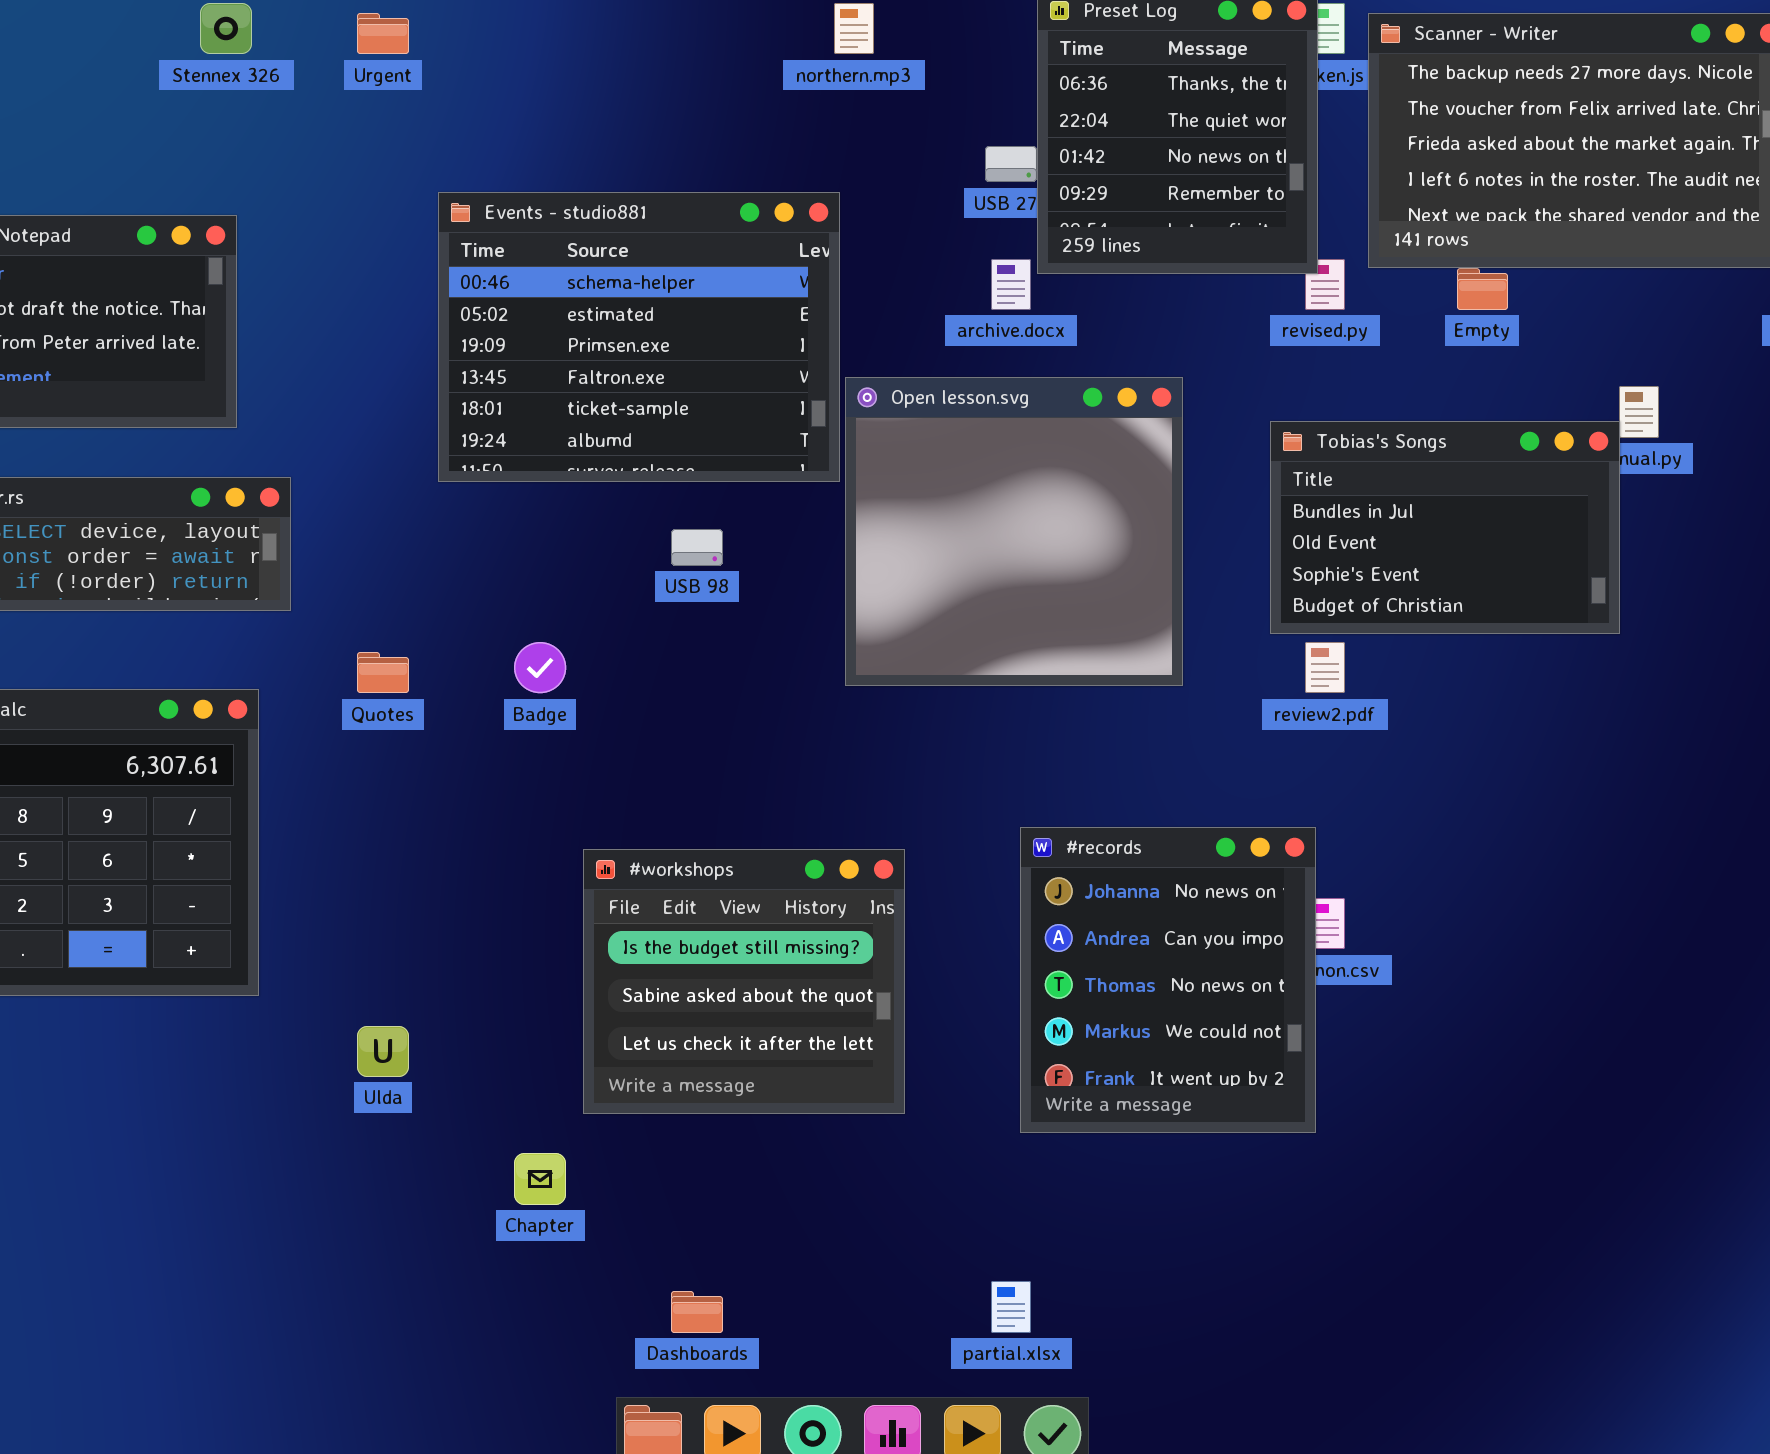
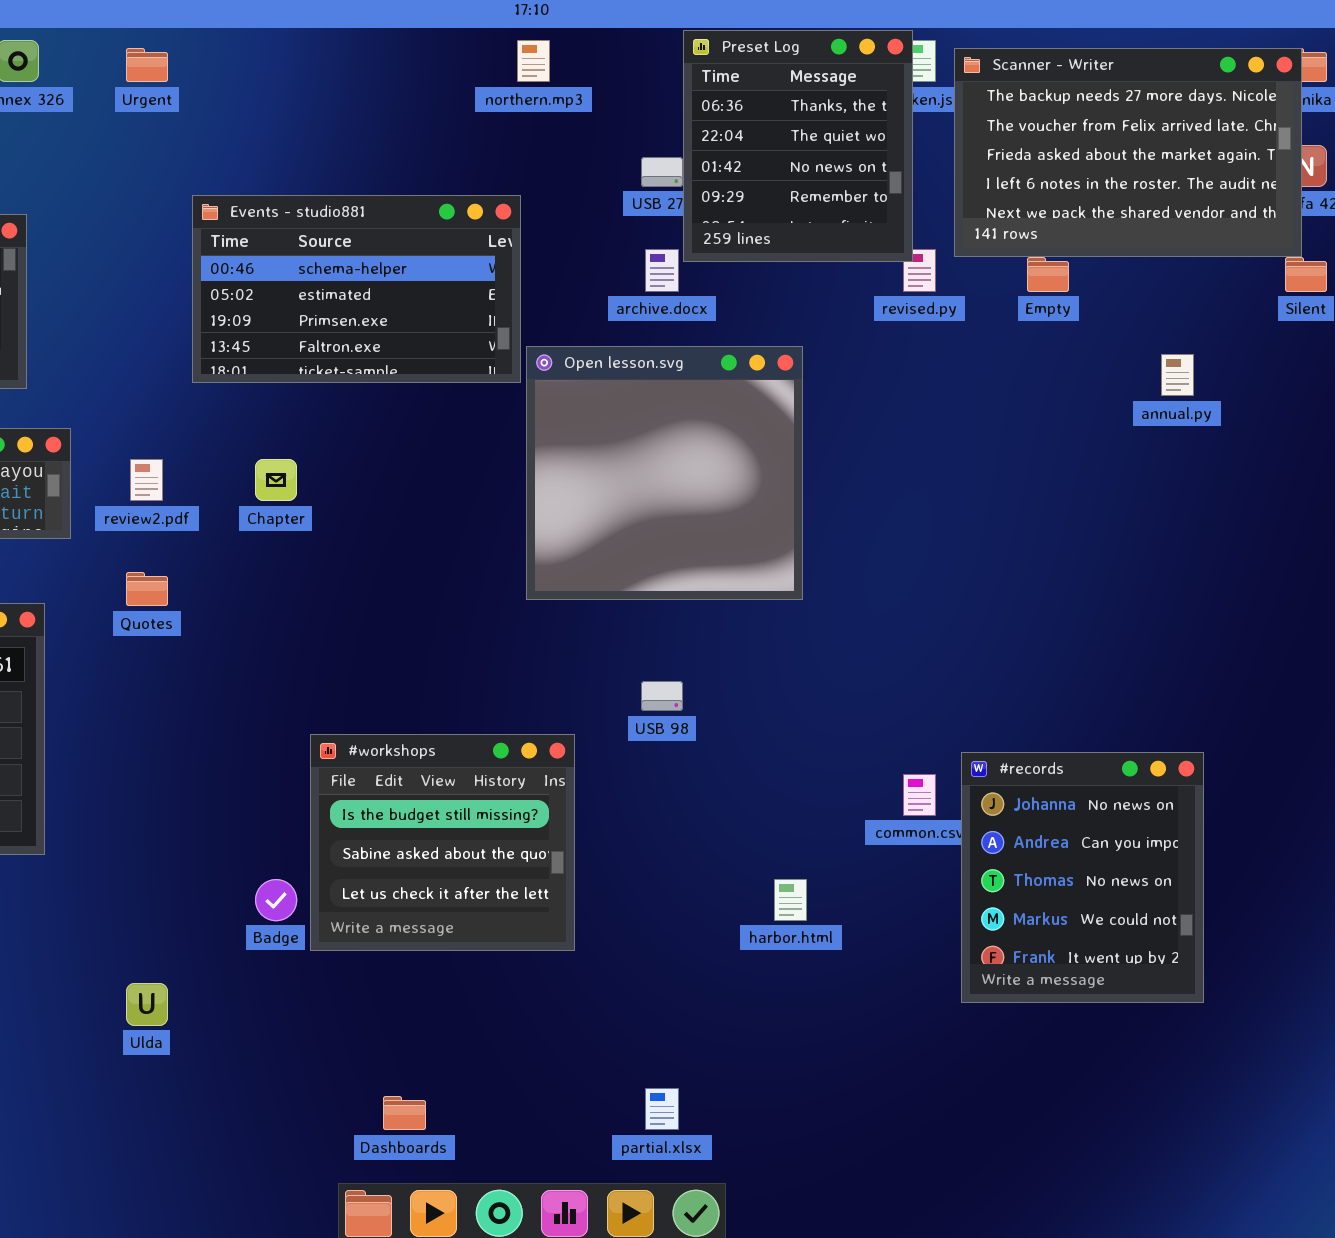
Events - studio881: [438,192,840,482] -> [192,195,521,383], resized
Tobias's Songs: [1270,421,1620,634] -> none, closed
USB 98: [671,529,723,566] -> [641,681,683,711], moved
Badge: [514,642,566,693] -> [255,879,297,921], moved
review2.pdf: [1305,642,1345,693] -> [130,459,163,501], moved
#records: [1020,827,1316,1133] -> [961,752,1204,1003], moved
Ulda: [357,1026,409,1077] -> [126,983,168,1026], moved
Chapter: [514,1153,566,1205] -> [255,459,297,501], moved

